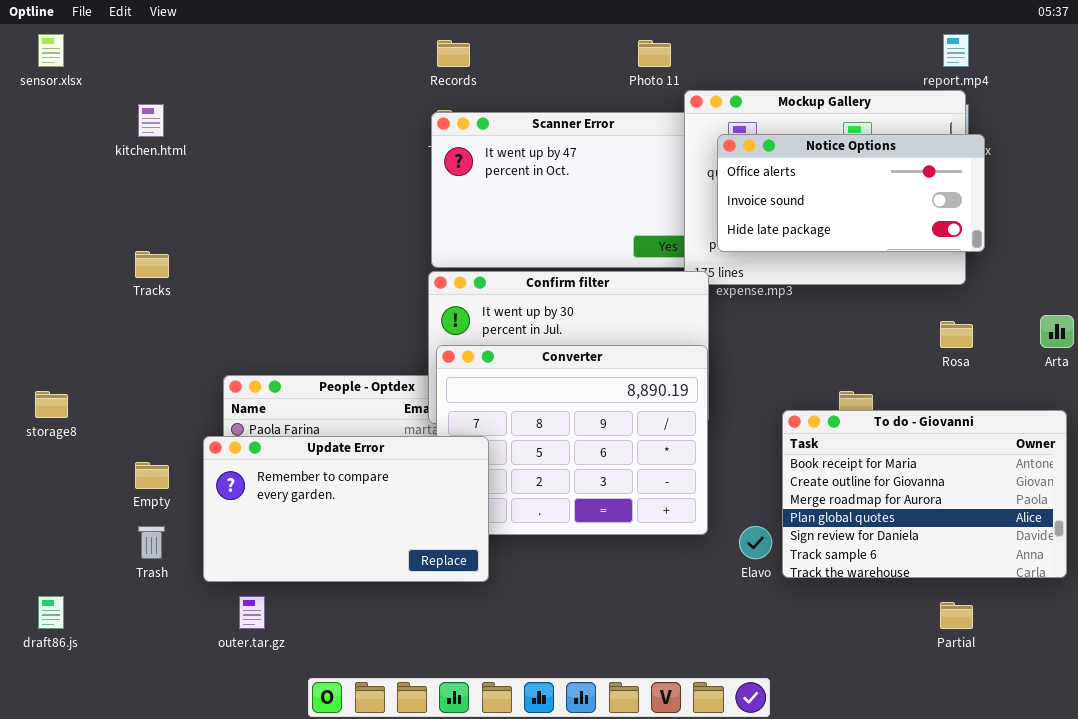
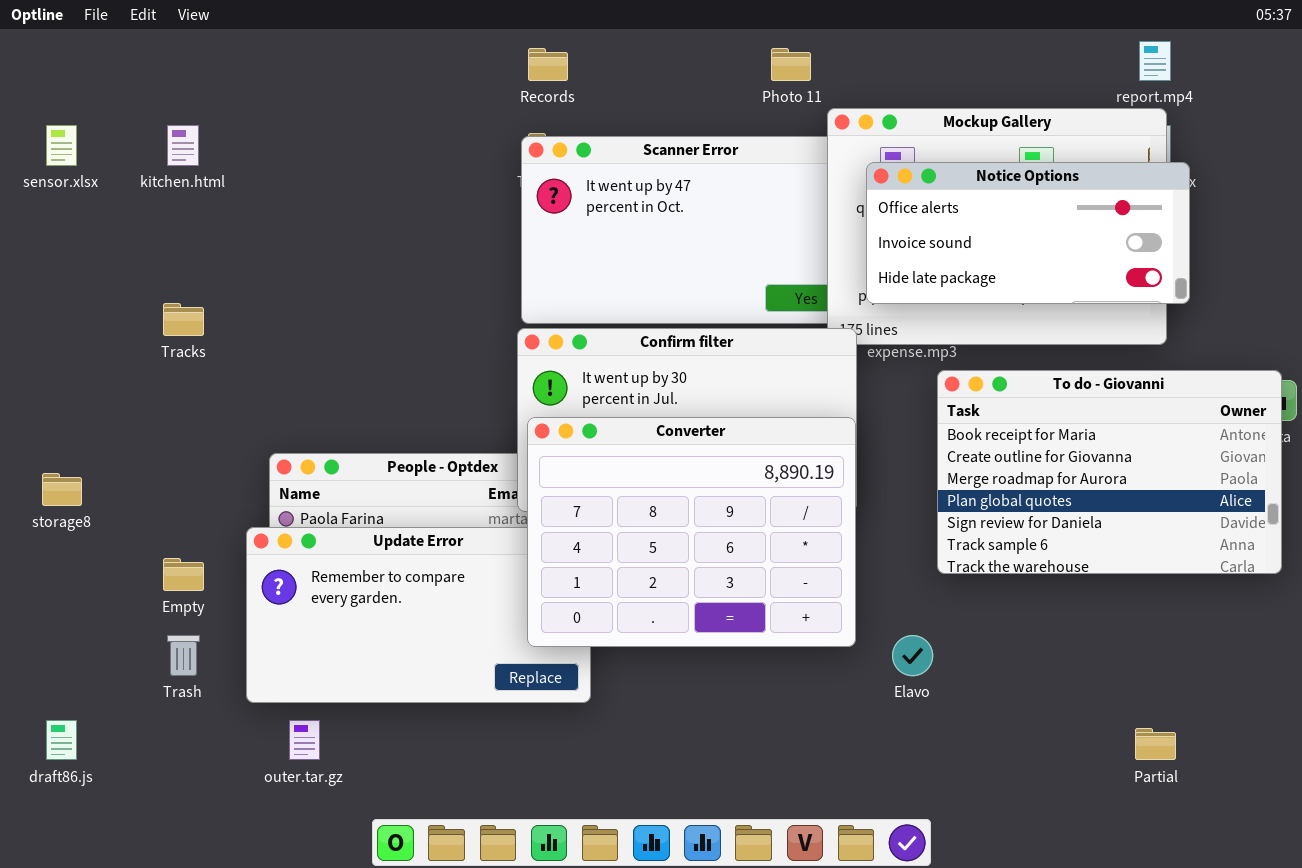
sensor.xlsx: [38,34,64,67] -> [46,125,77,166], moved
Converter: [436,345,708,535] -> [527,417,856,647], raised
To do - Giovanni: [782,410,1067,578] -> [937,370,1282,574], moved

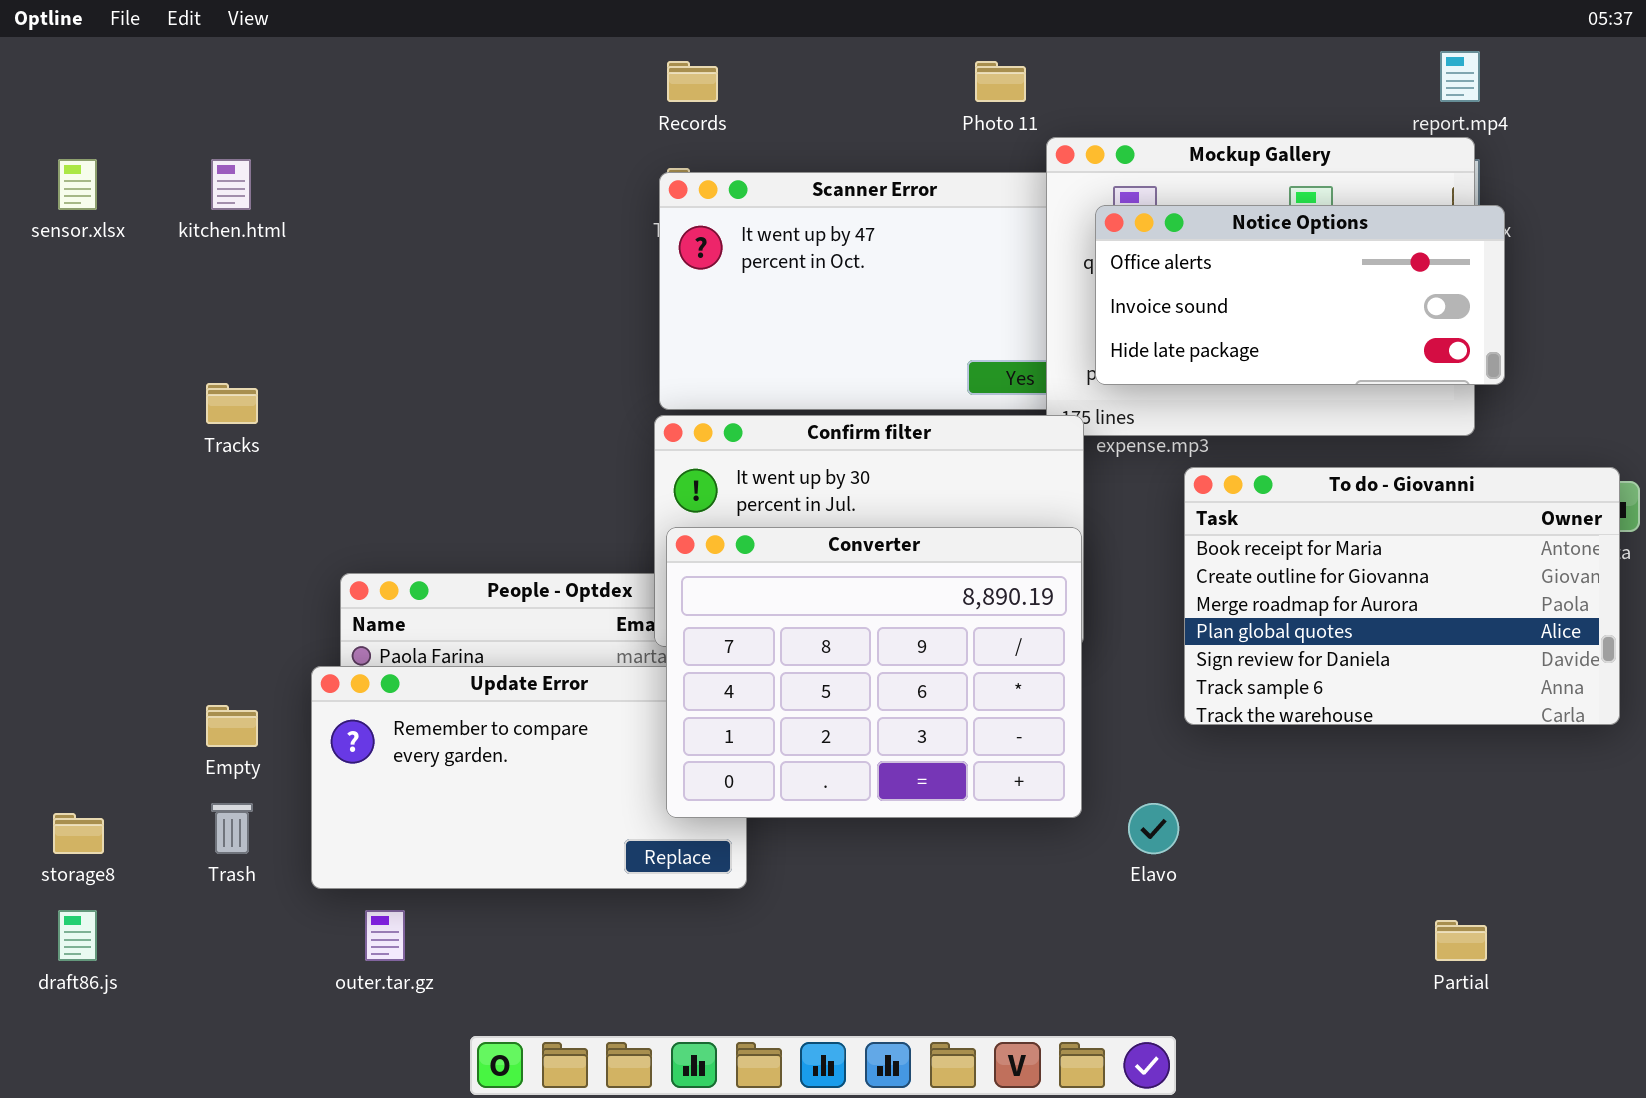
storage8: [42,473,82,506] -> [53,813,104,854], moved

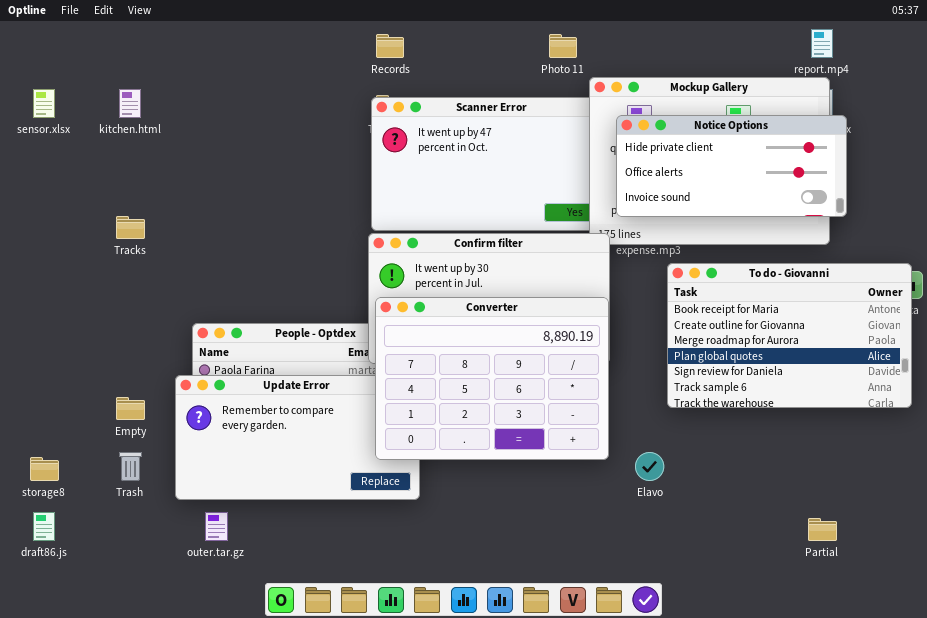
Notice Options: [1095,205,1505,385] -> [616,115,847,217], scrolled up 1 row

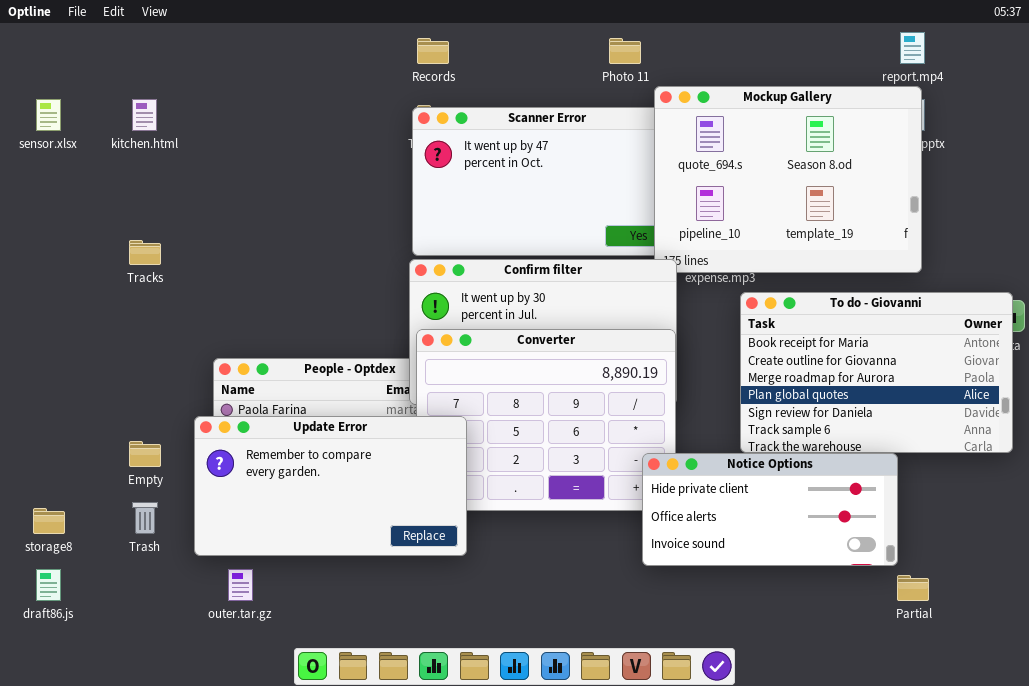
Notice Options: [616,115,847,217] -> [642,453,898,566], moved
Update Error: [175,375,420,500] -> [194,416,467,556], raised

